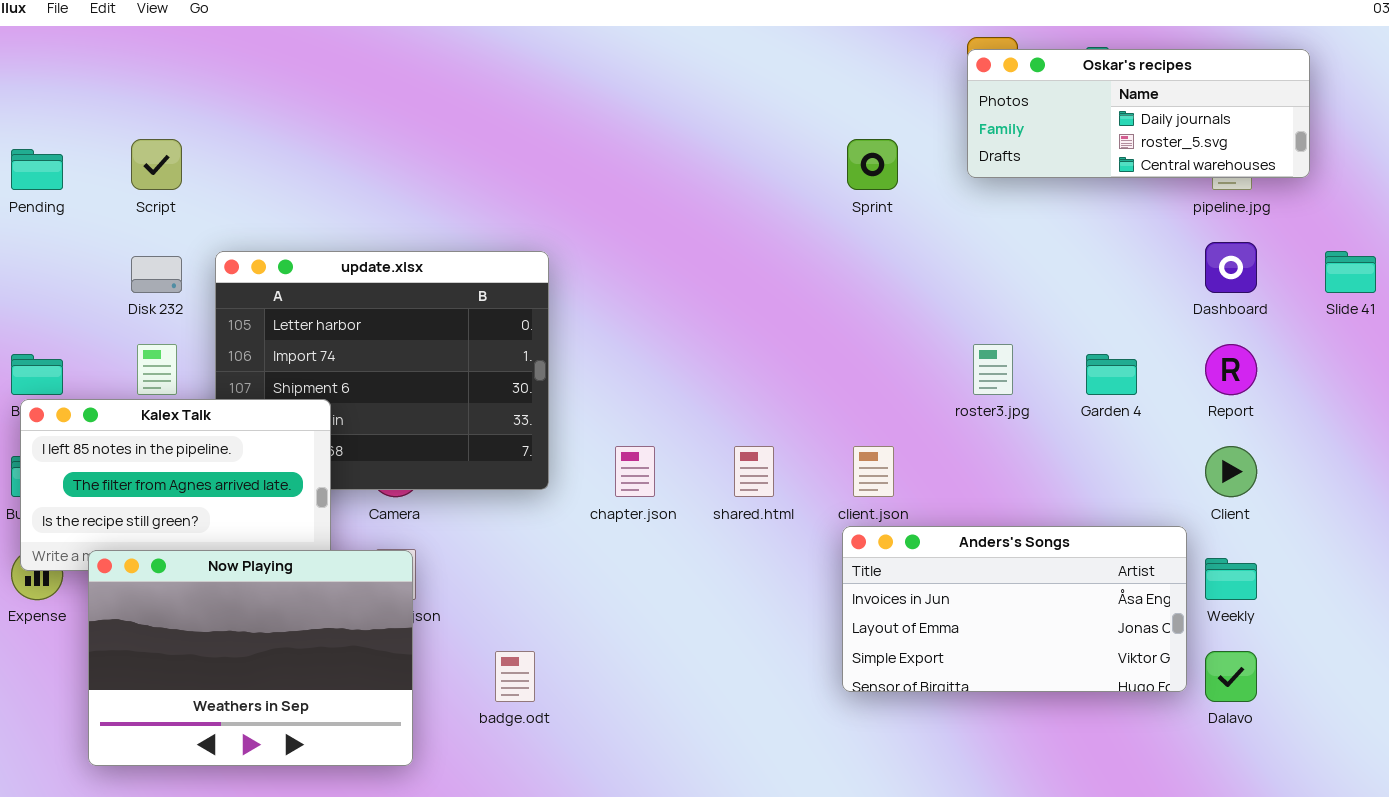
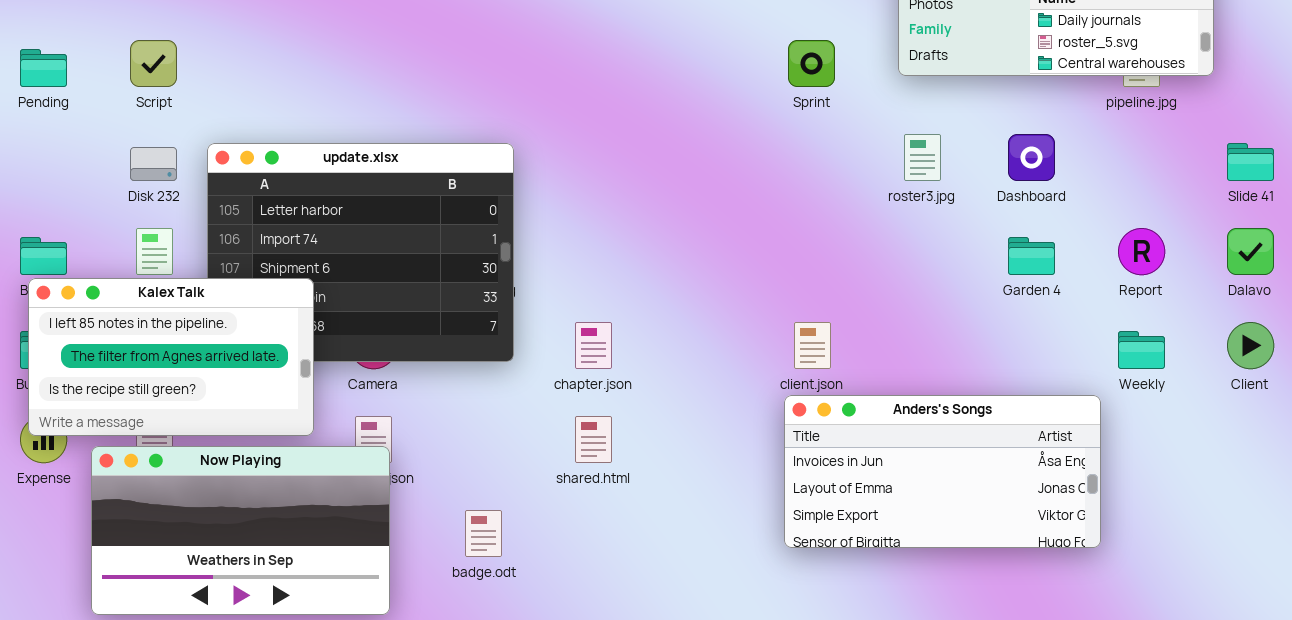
Dashboard: [1205,242,1257,293] -> [1008,134,1055,181], moved
roster3.jpg: [973,344,1013,395] -> [904,134,941,181], moved
shared.html: [734,446,774,497] -> [575,416,612,463], moved
Client: [1205,446,1257,497] -> [1227,322,1274,369], moved
Now Playing: [88,550,413,766] -> [91,446,390,615], resized
Weekly: [1205,558,1257,600] -> [1118,331,1165,369], moved
Dalavo: [1205,651,1257,702] -> [1227,228,1274,275], moved

